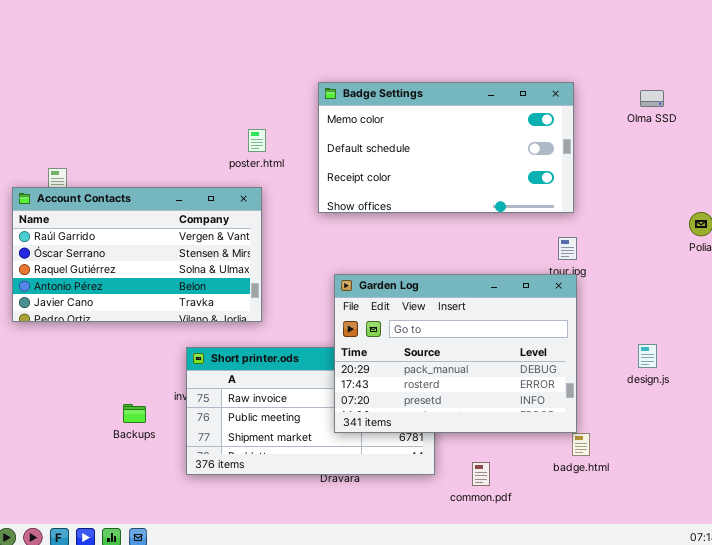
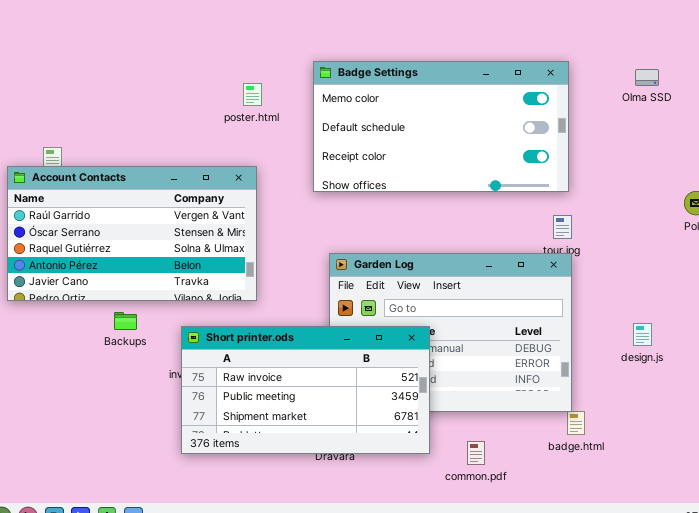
poster.html: [248,129,266,152] -> [243,83,262,106], moved
Short printer.ods: [186,347,435,475] -> [181,326,430,454], raised
Backups: [123,404,146,423] -> [114,312,137,330], moved

